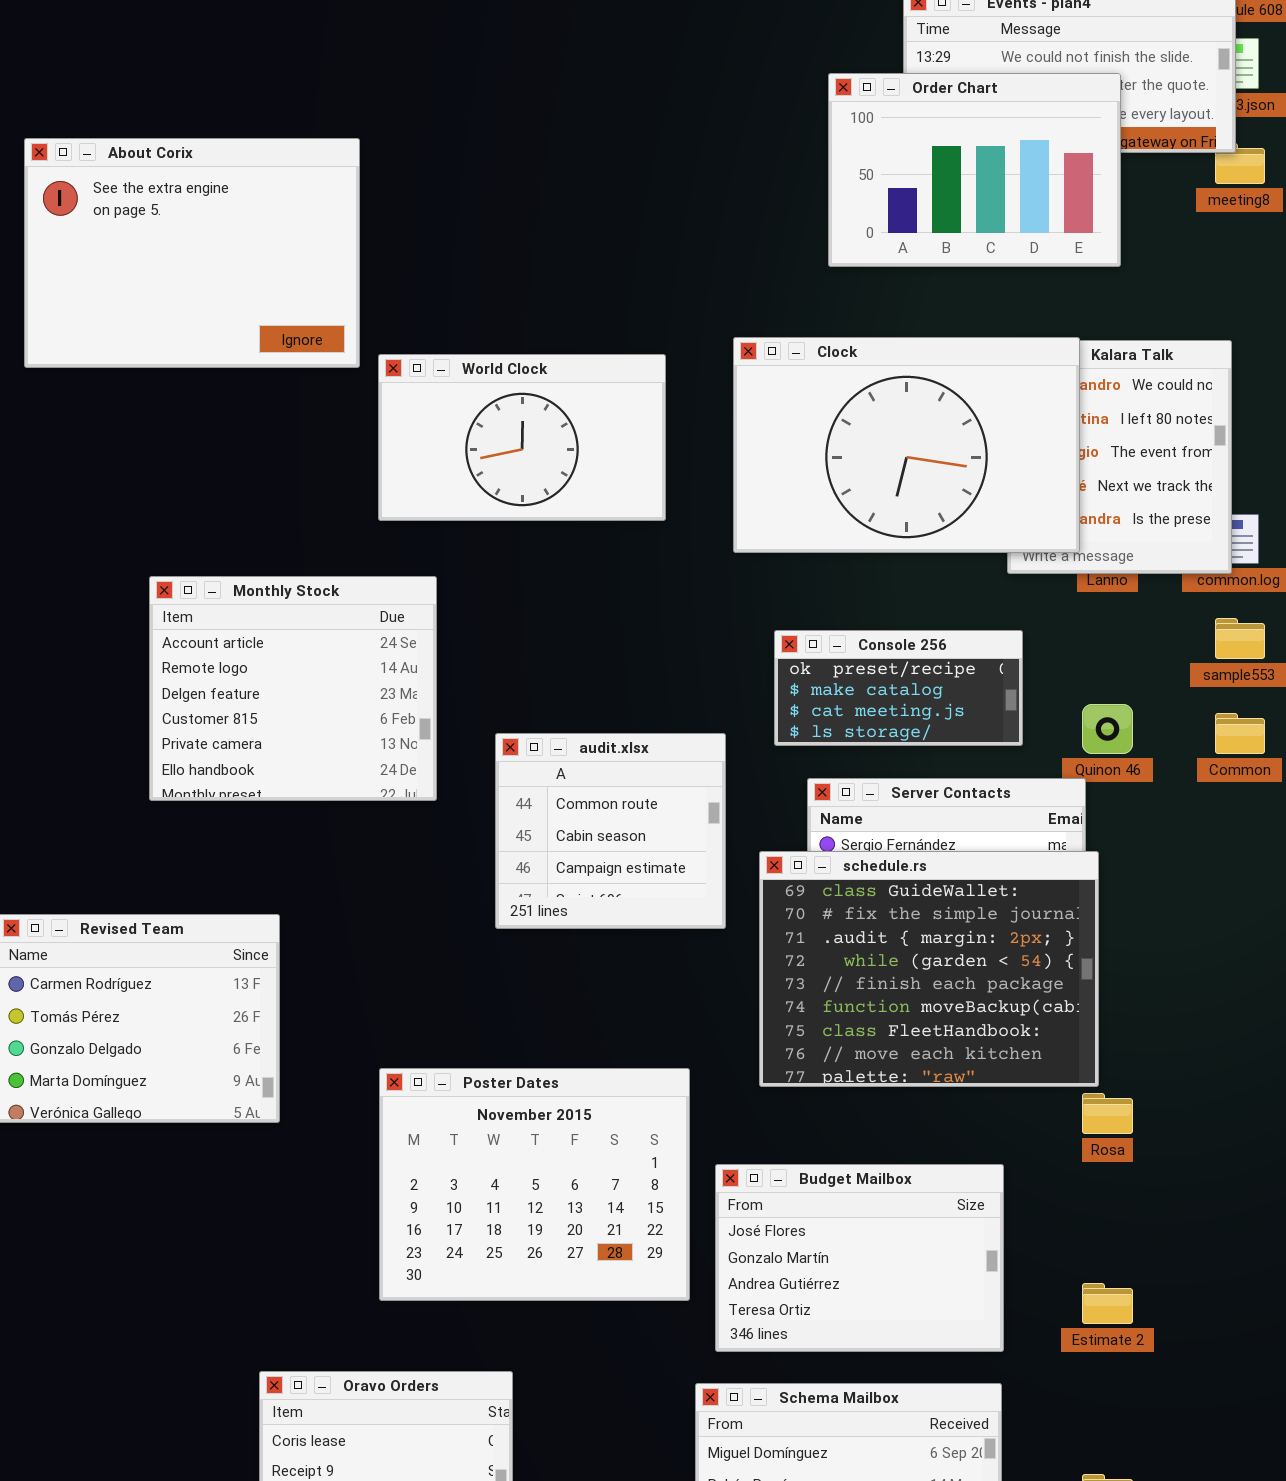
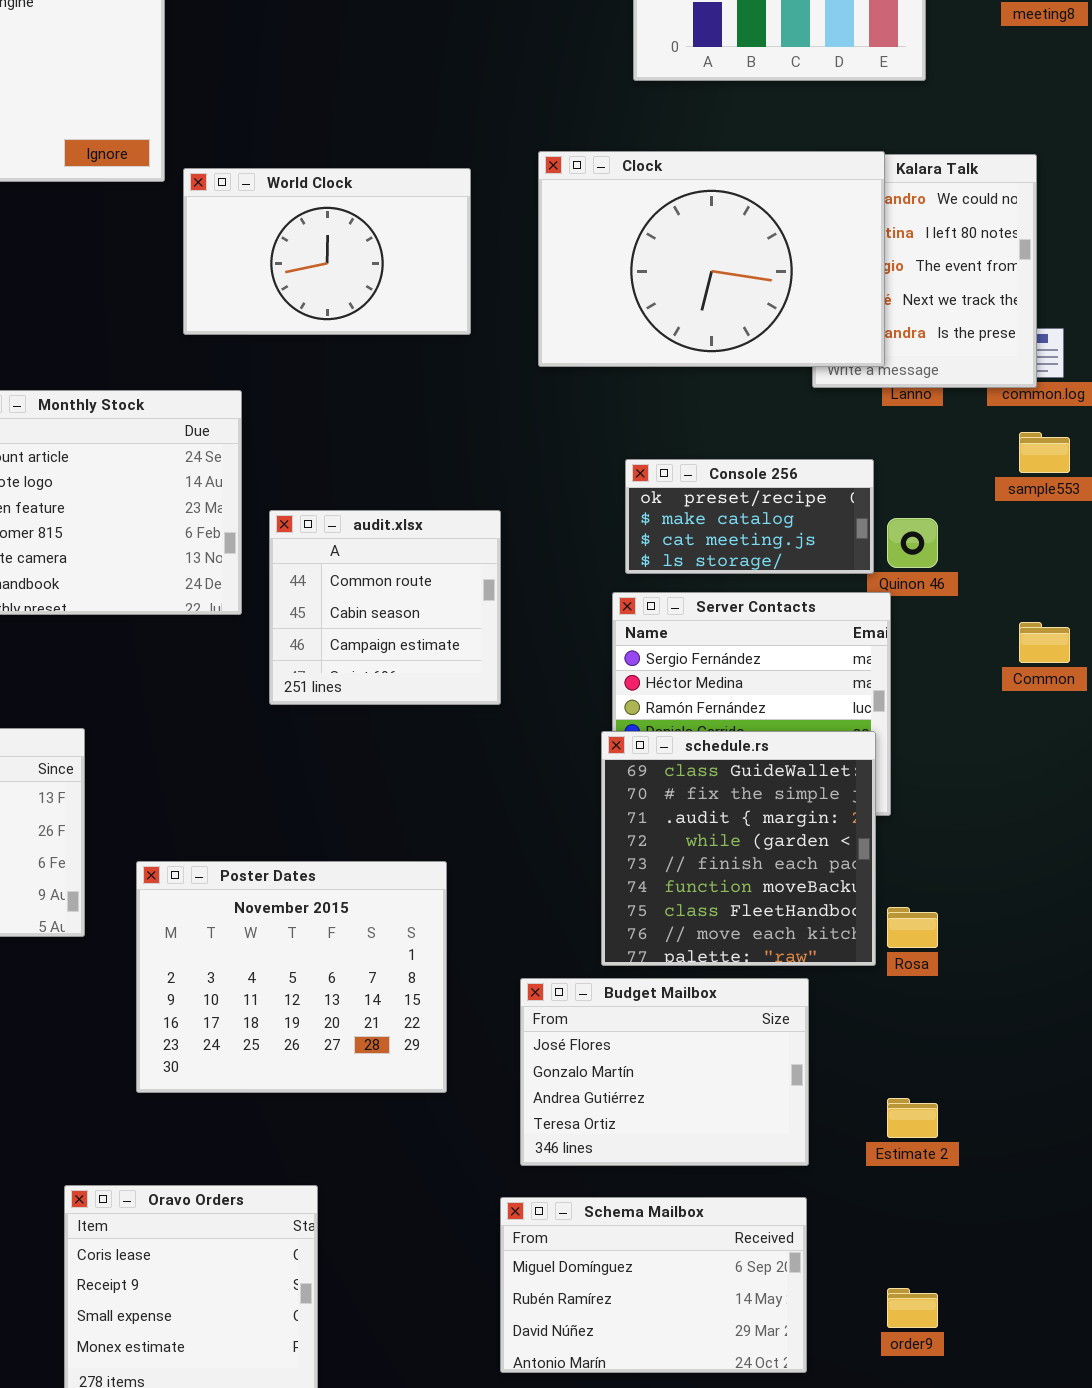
Console 256: [774,630,1023,746] -> [625,459,874,574], moved
Common: [1215,713,1265,754] -> [1019,622,1070,663], moved
audit.xlsx: [495,733,726,929] -> [269,510,501,705], moved
schedule.rs: [759,851,1099,1087] -> [601,731,876,966], moved, resized
Poster Dates: [379,1068,690,1301] -> [136,861,447,1093], moved

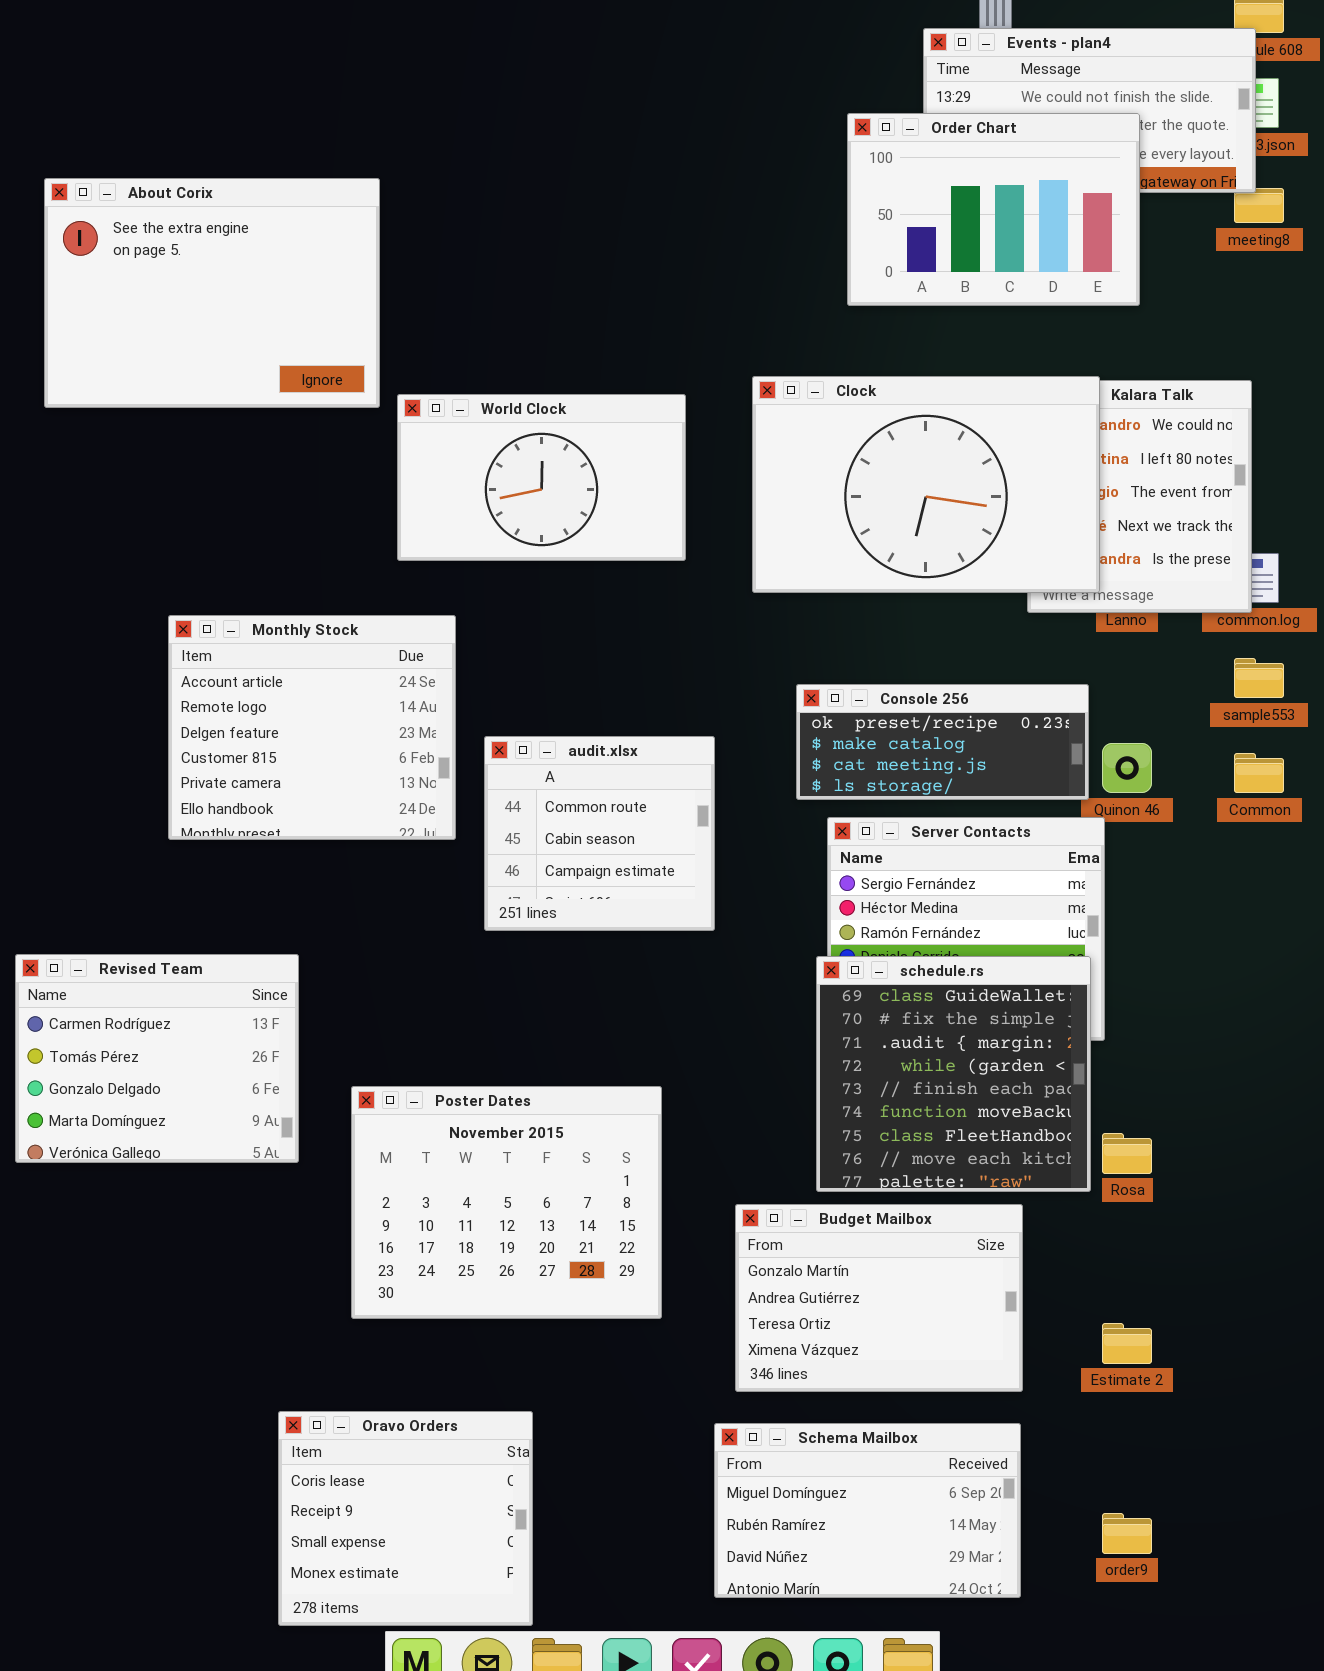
Console 256: [625,459,874,574] -> [796,684,1089,800], resized
Common: [1019,622,1070,663] -> [1234,753,1284,793], moved
Budget Mailbox: [520,978,809,1166] -> [735,1204,1023,1392], scrolled down 1 row

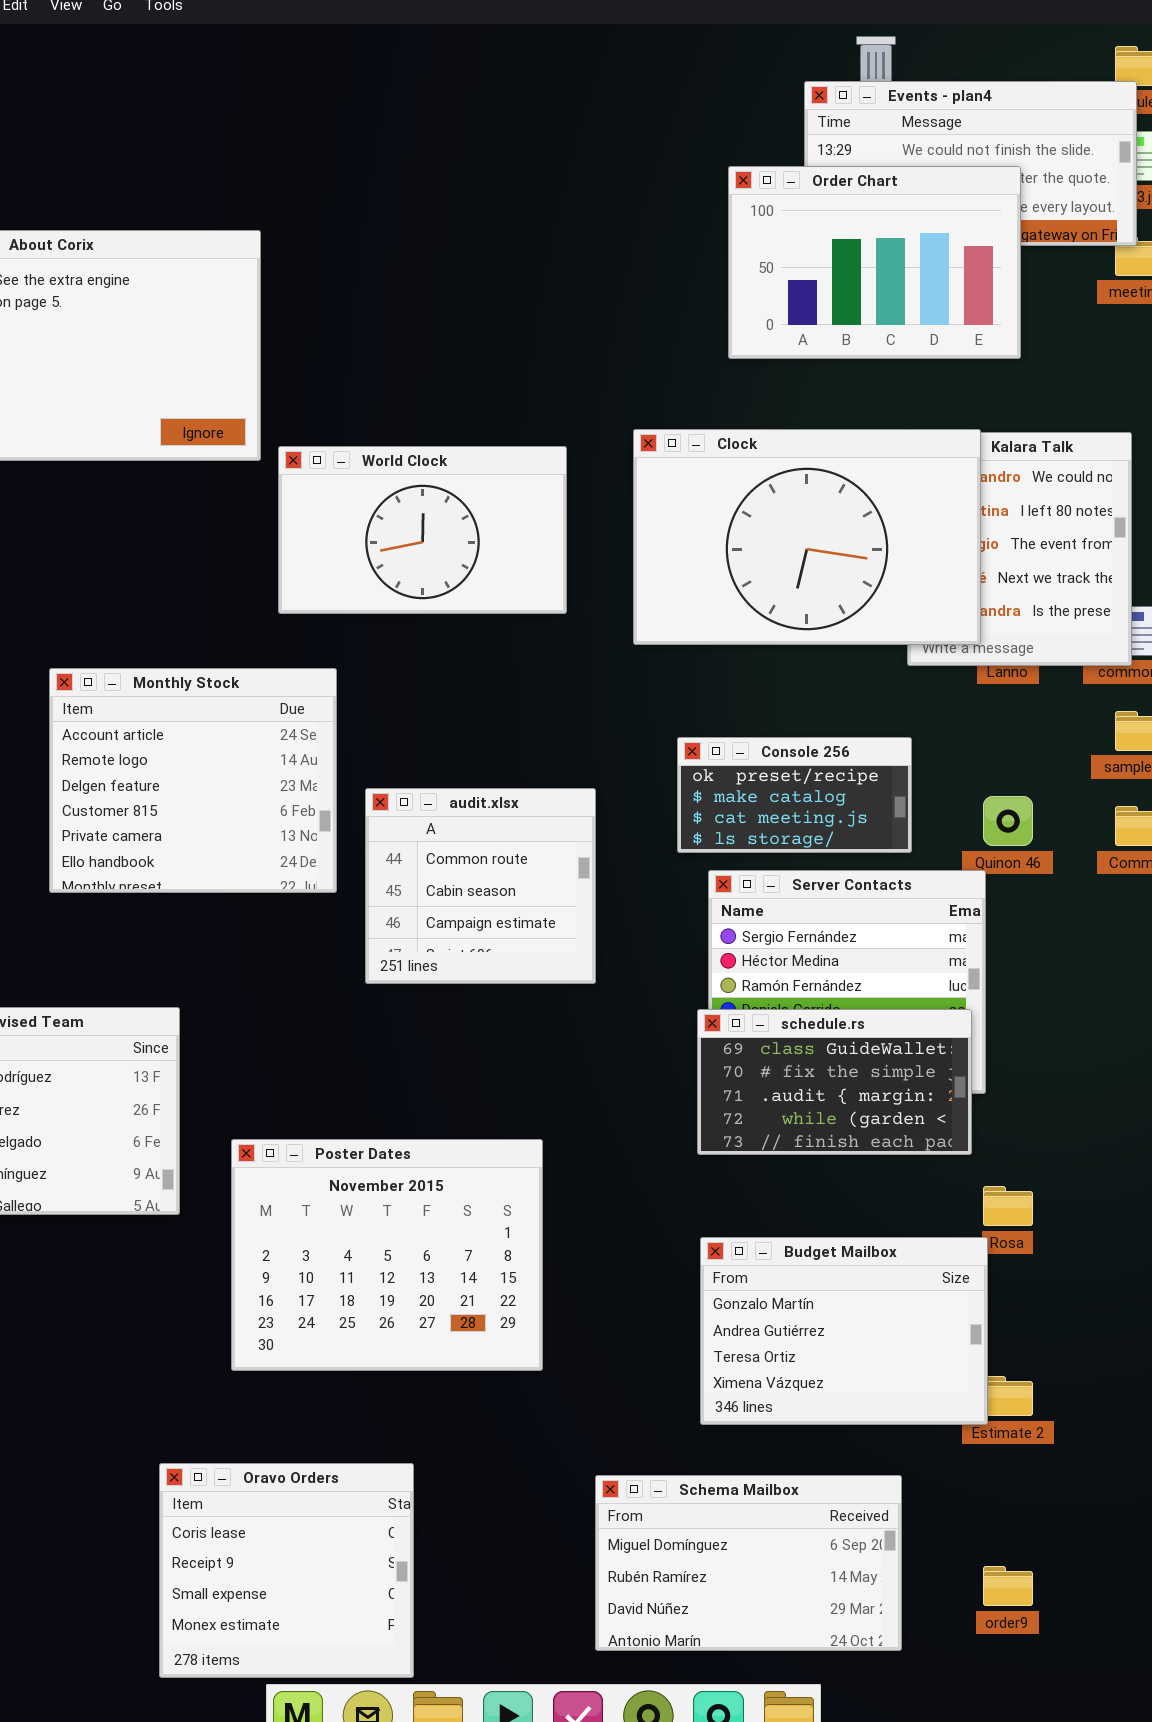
Console 256: [796,684,1089,800] -> [677,737,912,853], resized
schedule.rs: [816,956,1091,1192] -> [697,1009,972,1155], resized
Budget Mailbox: [735,1204,1023,1392] -> [700,1237,988,1425], moved

